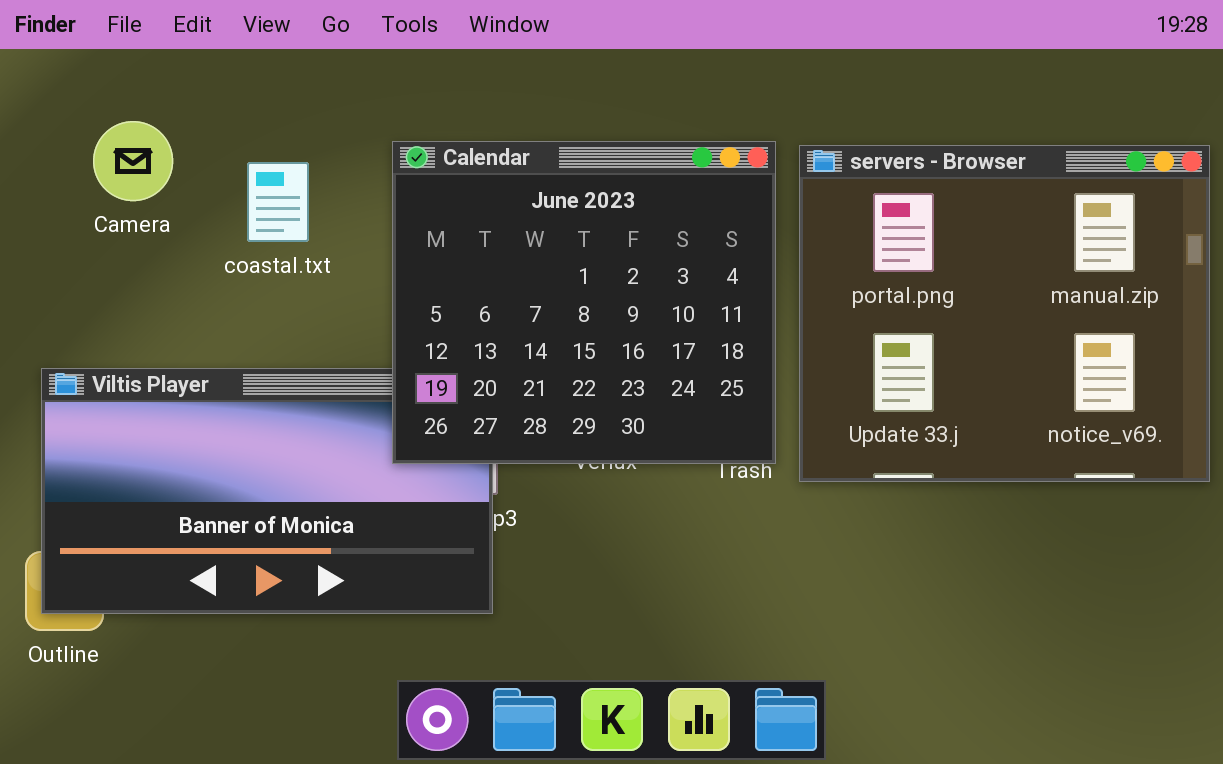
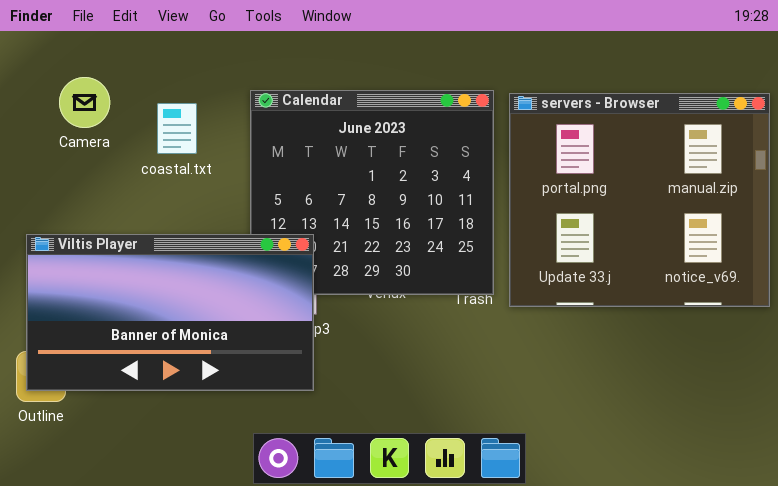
Viltis Player: [41,368,493,614] -> [26,234,314,391], raised

